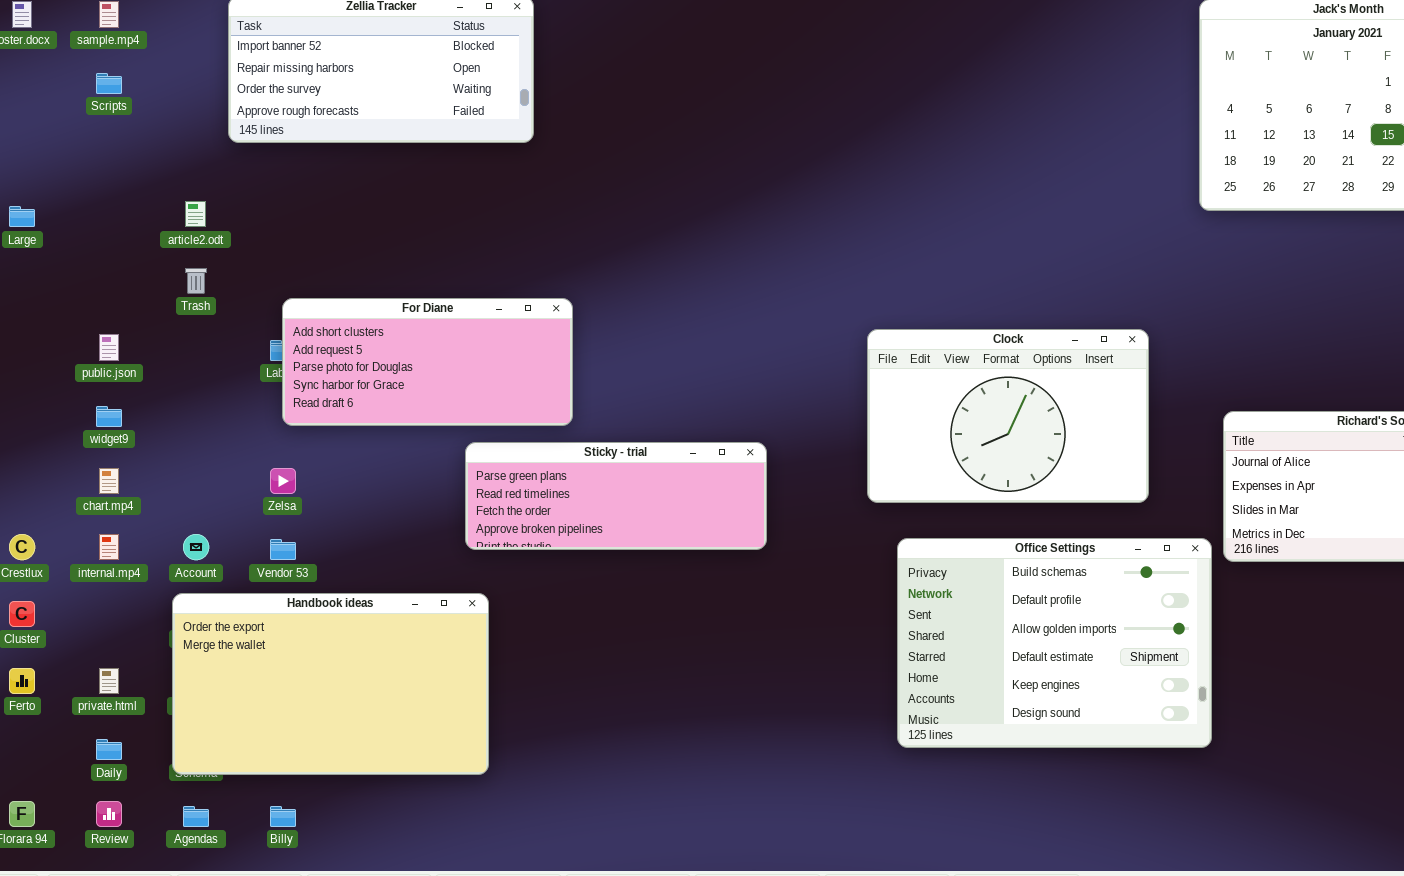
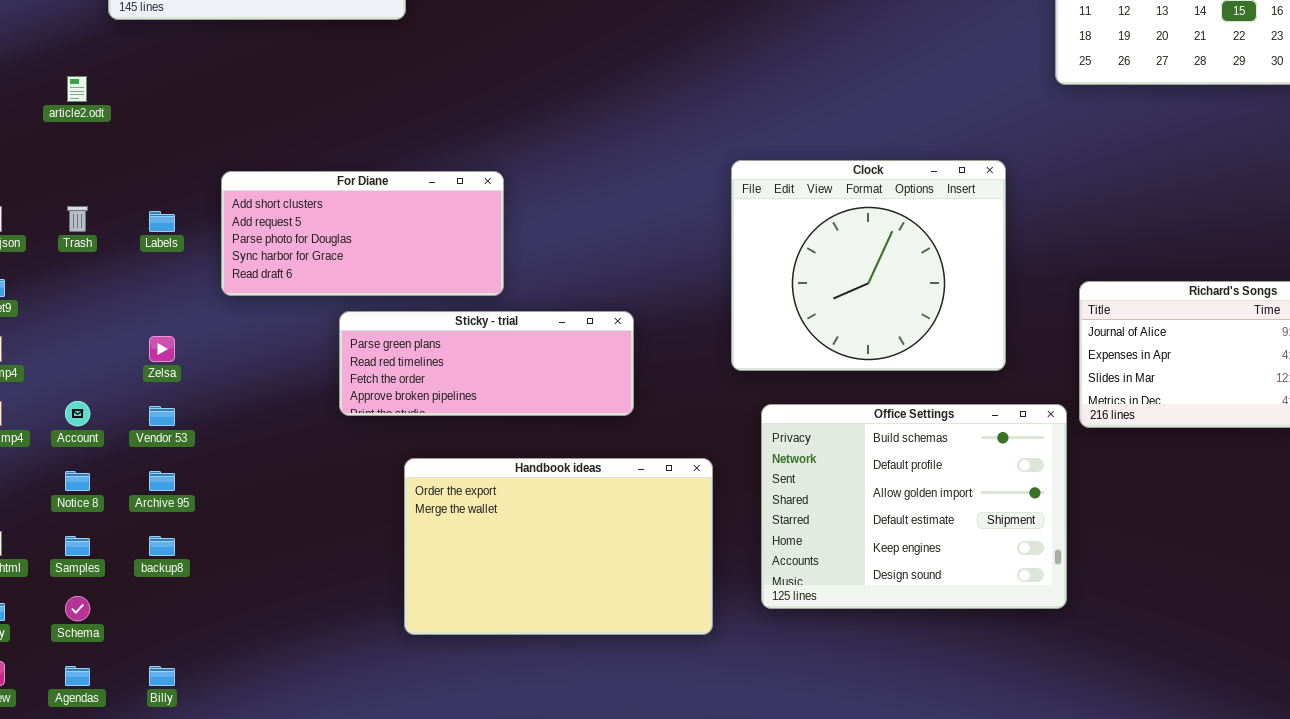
Trash: [185,268,207,294] -> [67,206,88,232], moved
For Diane: [282,298,573,426] -> [221,171,504,296], moved
Clock: [867,329,1149,503] -> [731,160,1006,371], resized
Handbook ideas: [172,593,489,775] -> [404,458,713,635], moved

